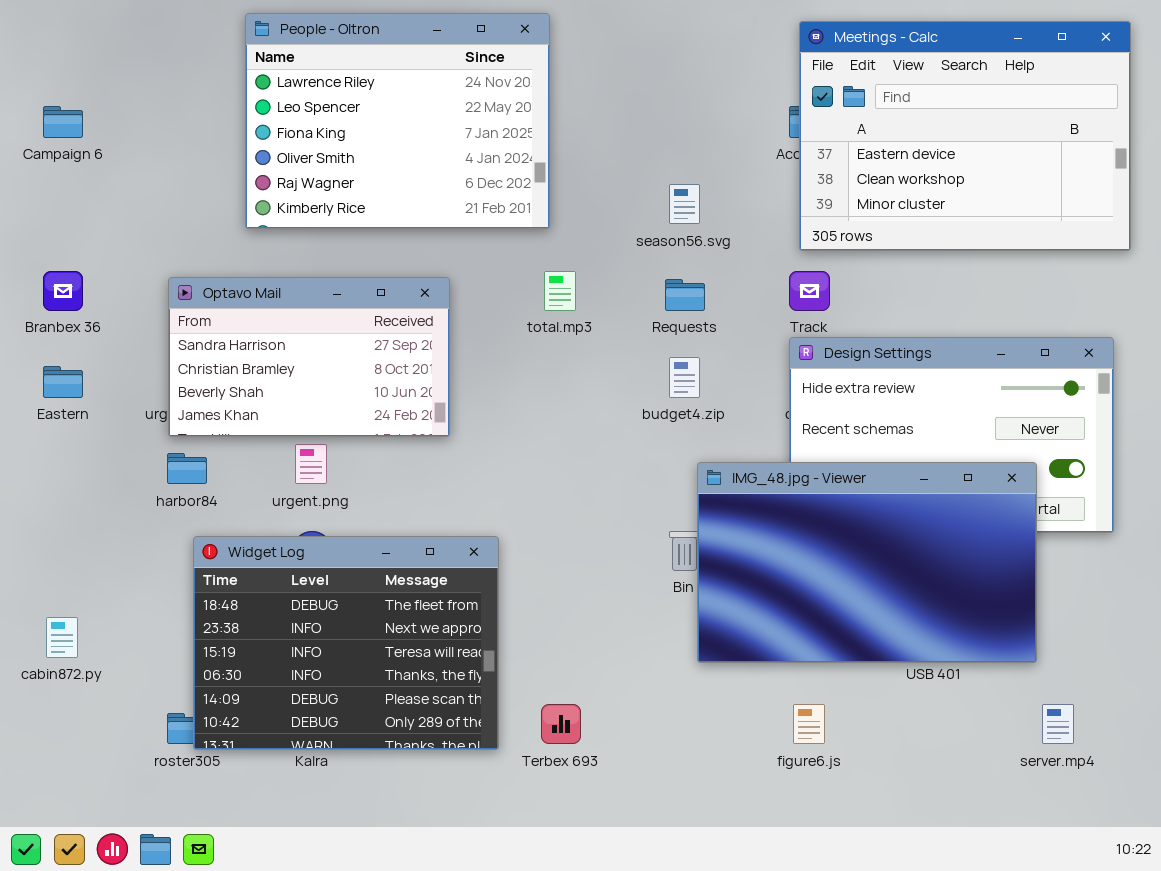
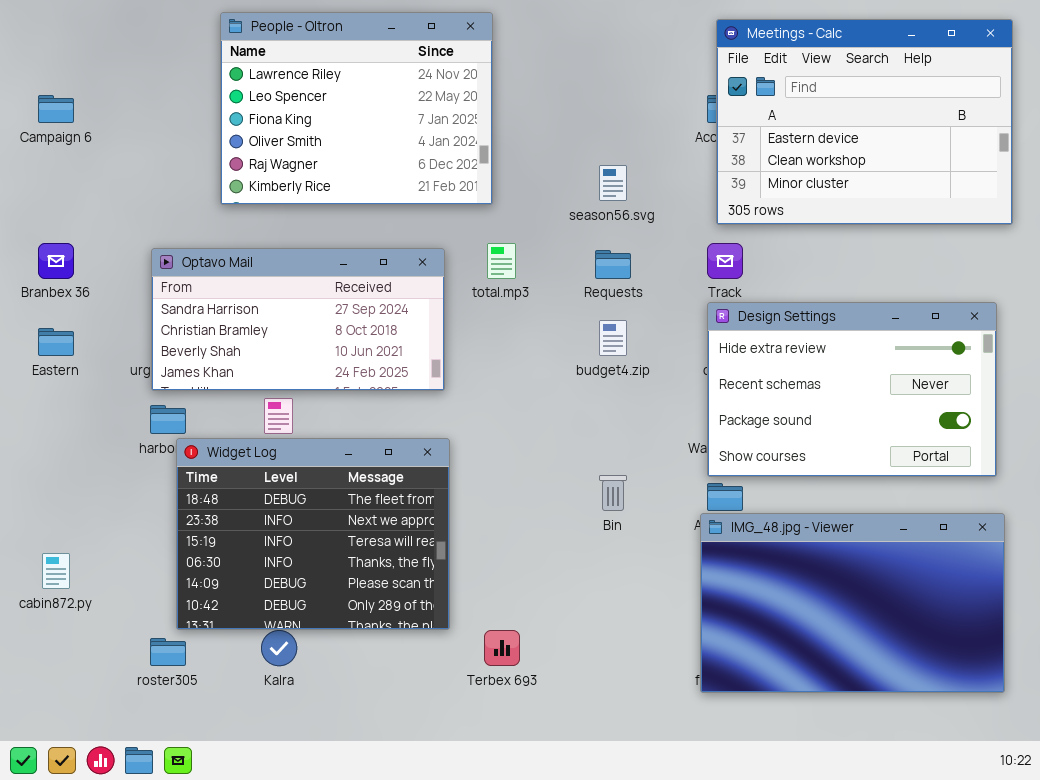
Optavo Mail: [168,277,450,437] -> [151,248,445,391], resized
IMG_48.jpg - Viewer: [697,462,1037,663] -> [700,513,1005,693], moved
Widget Log: [193,536,499,750] -> [176,438,450,630], moved

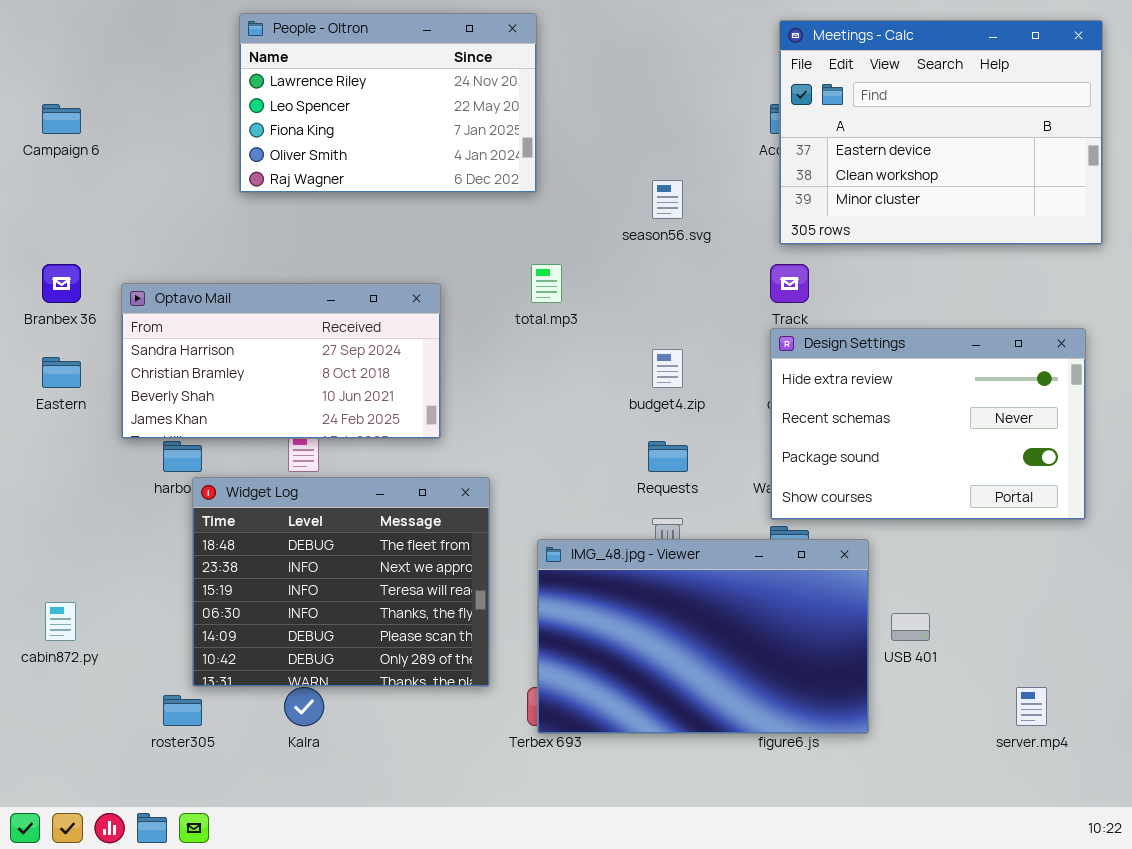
People - Oltron: [220,12,493,205] -> [239,13,537,193], resized
Optavo Mail: [151,248,445,391] -> [121,283,441,439], moved
Requests: [595,250,631,279] -> [648,441,688,472], moved
IMG_48.jpg - Viewer: [700,513,1005,693] -> [537,539,869,734], moved

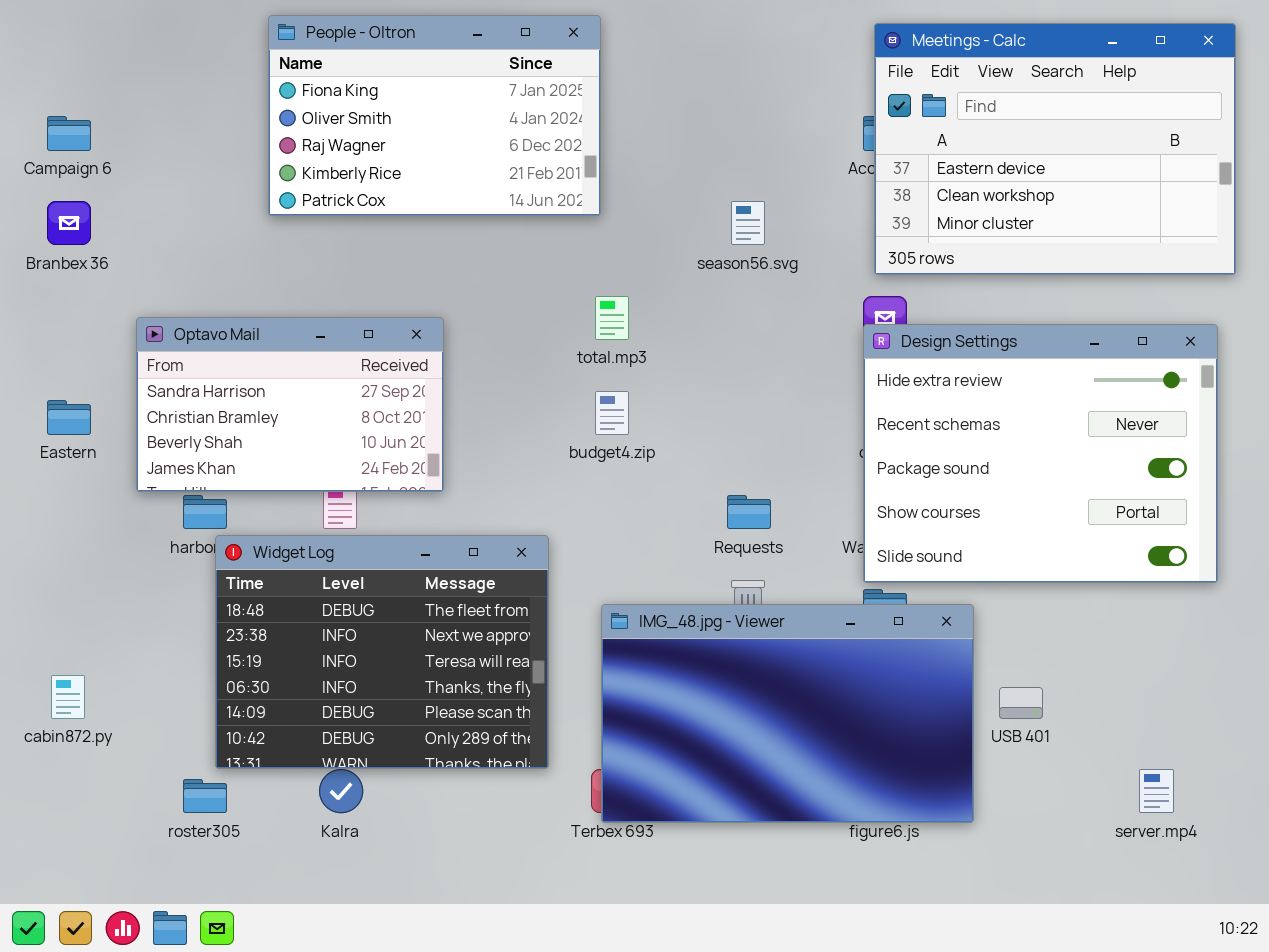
People - Oltron: [239,13,537,193] -> [268,15,601,216], scrolled down 2 rows
Branbex 36: [42,264,81,303] -> [47,201,91,245], moved
Optavo Mail: [121,283,441,439] -> [136,317,444,492], resized
Design Settings: [770,328,1086,520] -> [863,324,1218,583], resized
budget4.zip: [652,349,683,388] -> [595,391,629,435], moved

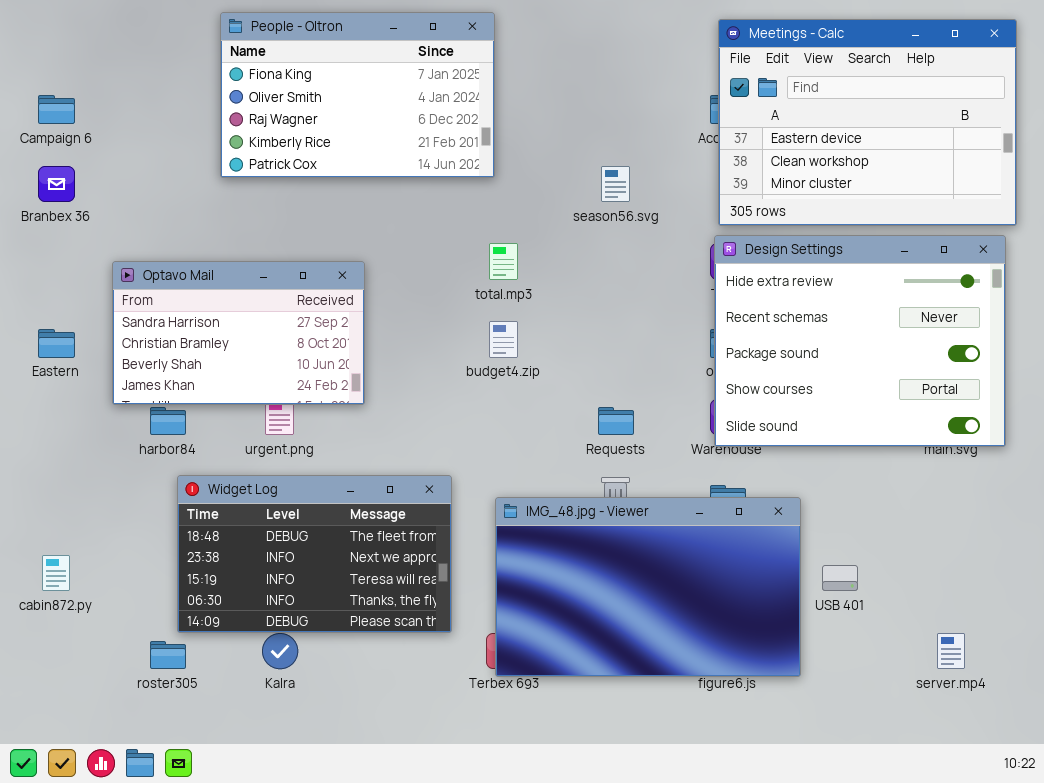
Design Settings: [863,324,1218,583] -> [714,235,1006,447], moved
Widget Log: [215,535,549,769] -> [177,475,452,633], resized

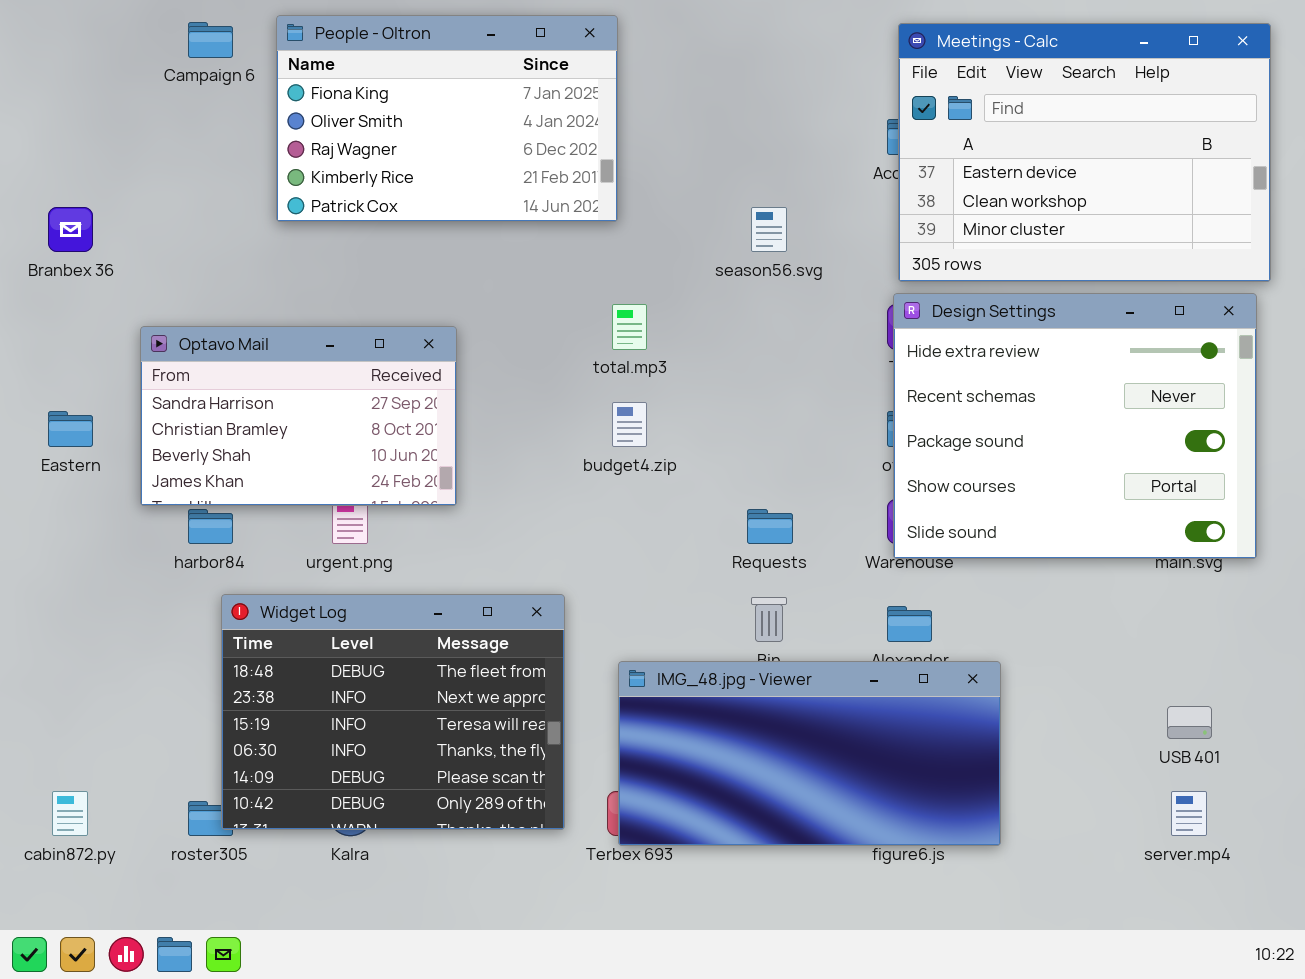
Campaign 6: [38,95,75,124] -> [188,22,233,58], moved
Widget Log: [177,475,452,633] -> [221,594,565,830], resized
IMG_48.jpg - Viewer: [495,497,801,677] -> [618,661,1001,846], resized
cabin872.py: [42,555,70,591] -> [52,791,88,836], moved
USB 401: [822,565,858,591] -> [1167,706,1212,739], moved

